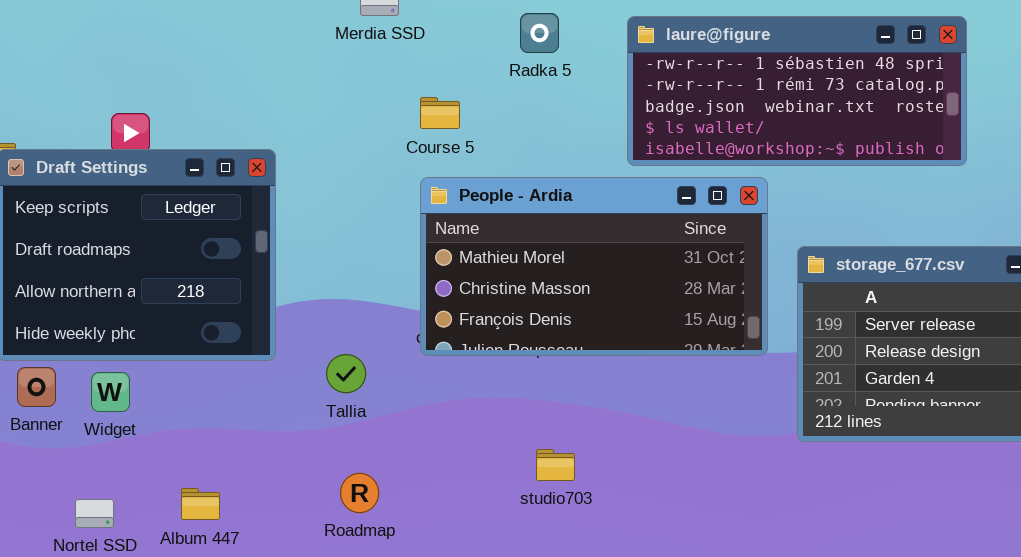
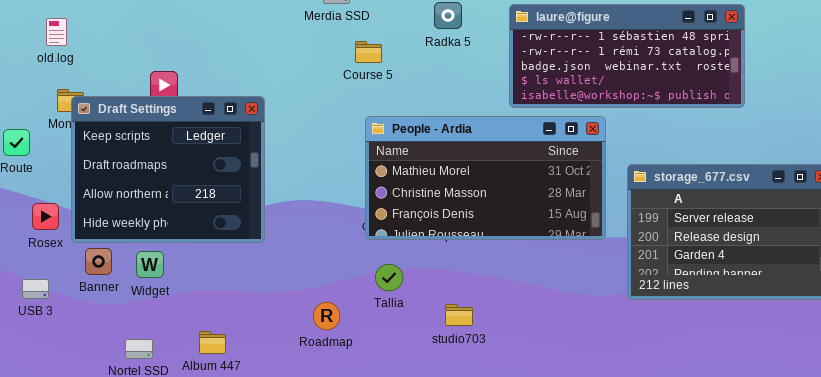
Course 5: [420,97,460,129] -> [355,41,382,63], moved
Tallia: [326,354,366,393] -> [375,264,403,291], moved
Roadmap: [340,473,379,513] -> [313,302,340,330], moved

